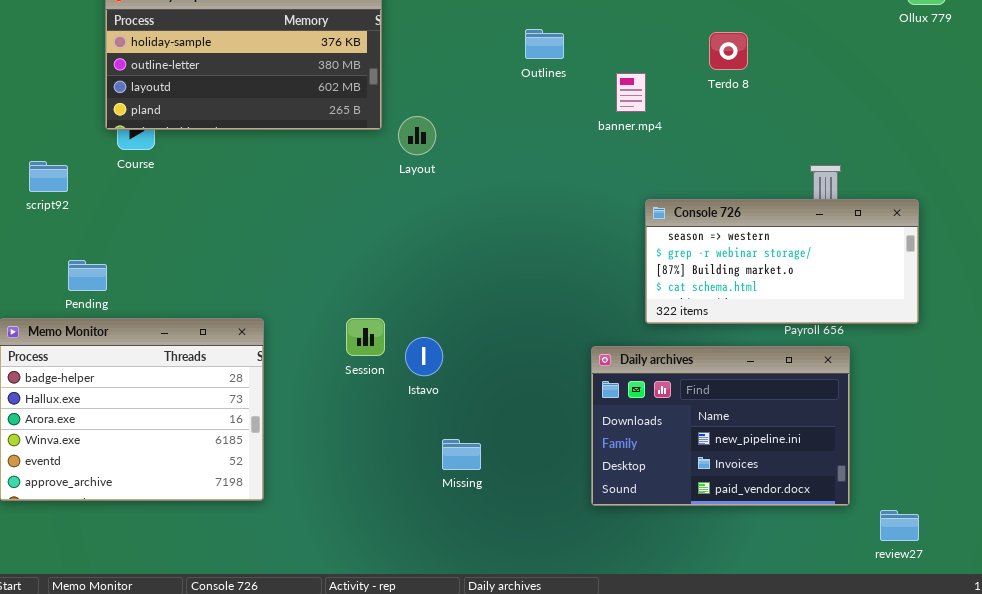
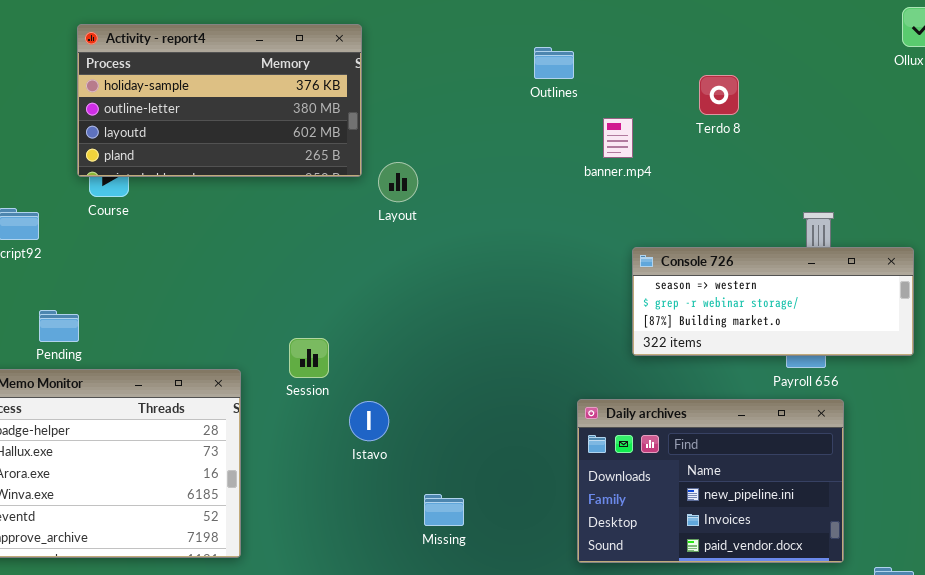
Outlines: [525,29,564,59] -> [534,47,574,79], moved
Console 726: [645,199,919,324] -> [632,247,914,356], resized
Session: [346,318,385,356] -> [289,338,329,378], moved
Istavo: [405,337,443,376] -> [349,401,389,441], moved

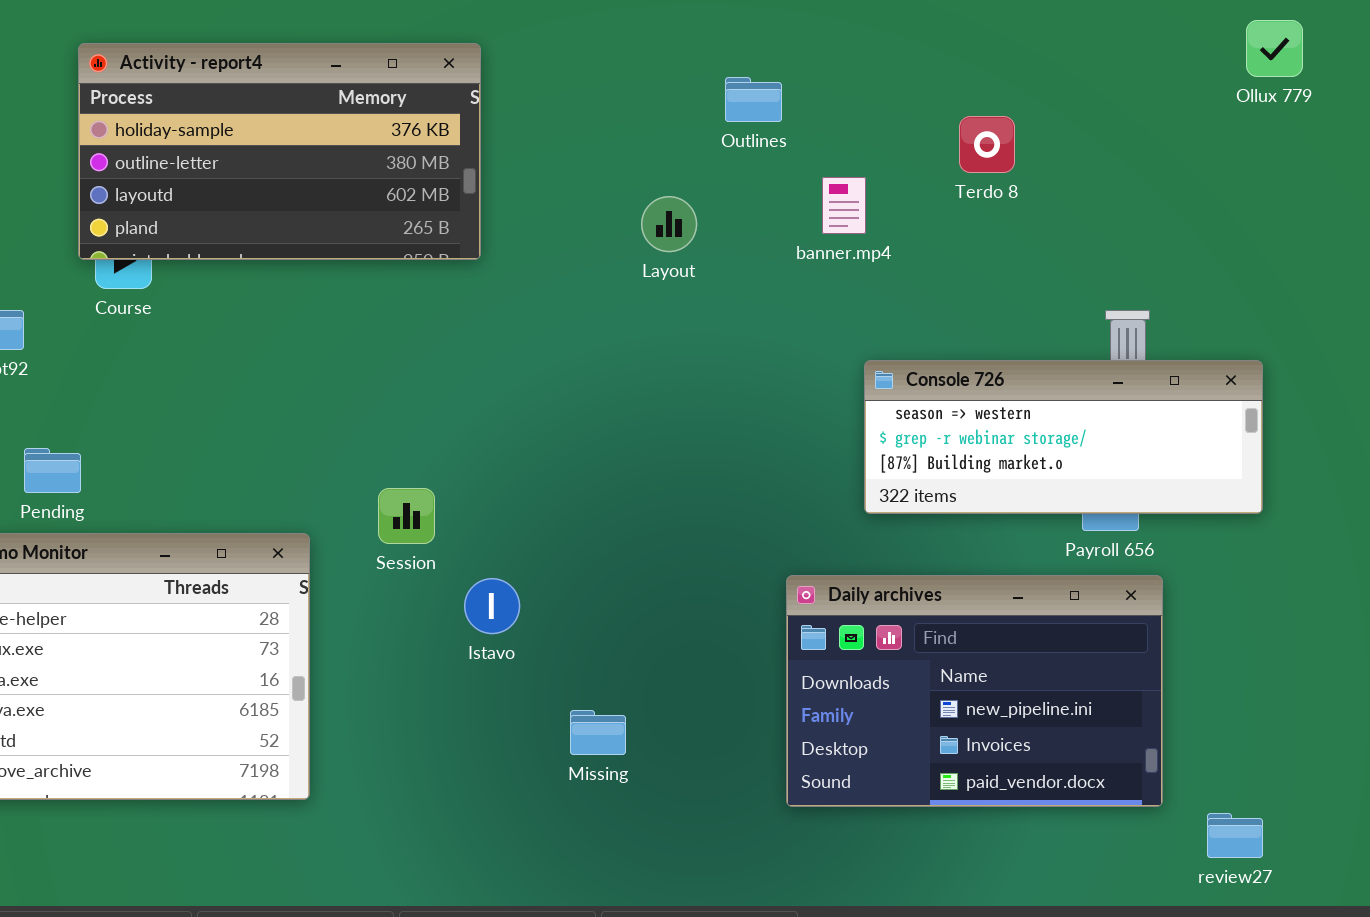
Layout: [378,162,418,202] -> [641,196,697,252], moved

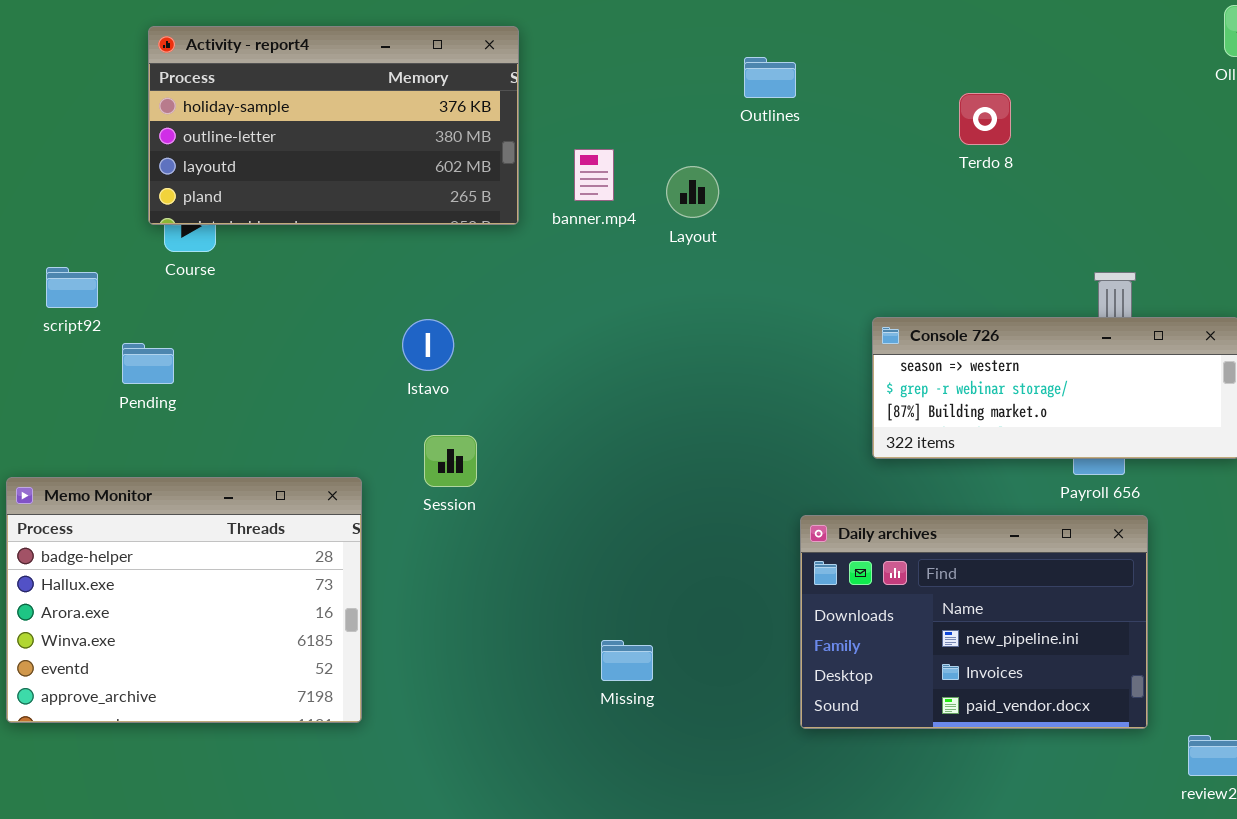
banner.mp4: [822,177,866,234] -> [574,149,614,201], moved
Pending: [24,448,81,493] -> [122,343,174,384], moved
Istavo: [464,578,520,634] -> [402,319,454,371], moved

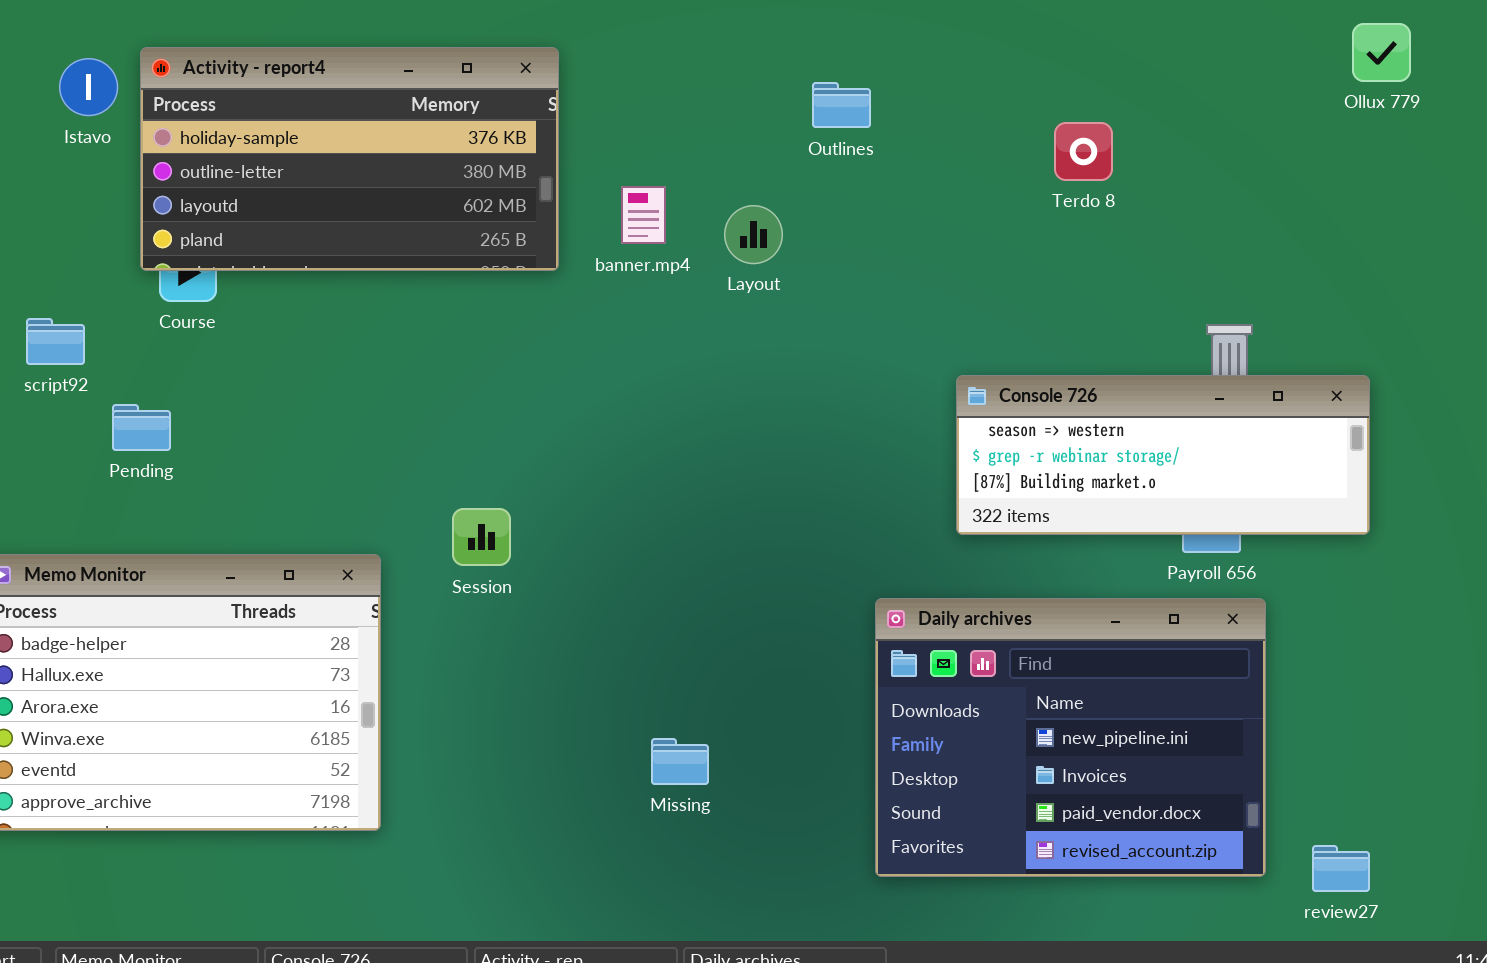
Istavo: [402,319,454,371] -> [59,58,118,116], moved
Daily archives: [800,515,1148,729] -> [875,598,1266,877], resized

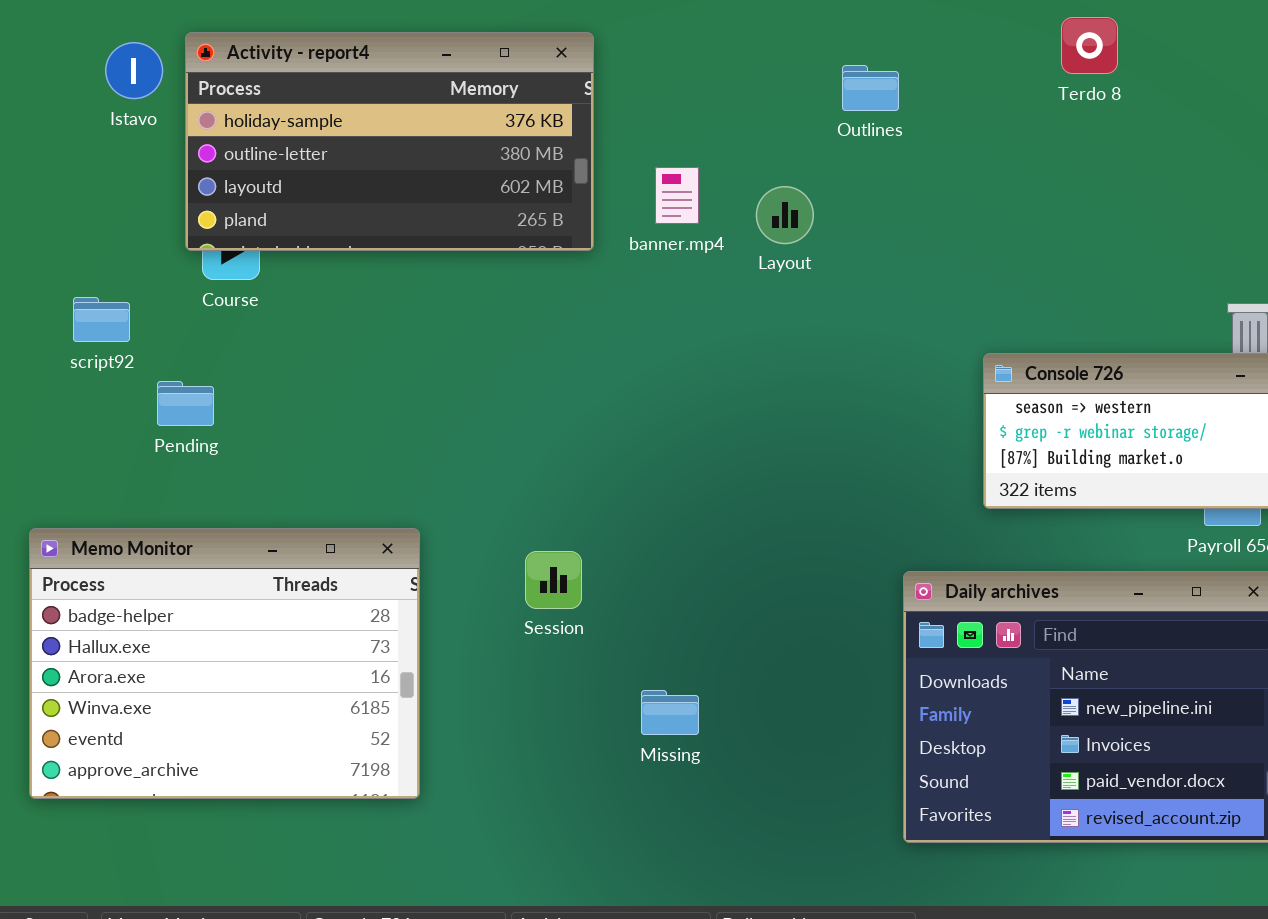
Terdo 8: [1054,122,1113,181] -> [1061,17,1118,74], moved
Session: [452,508,511,566] -> [525,551,582,609], moved
Missing: [651,738,709,785] -> [641,690,699,735], moved

